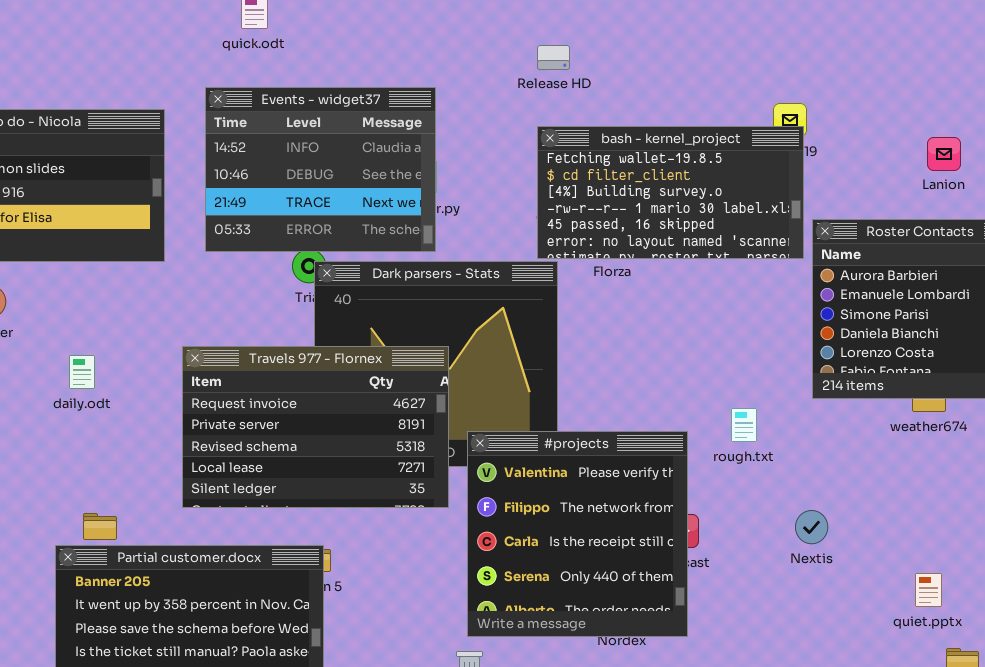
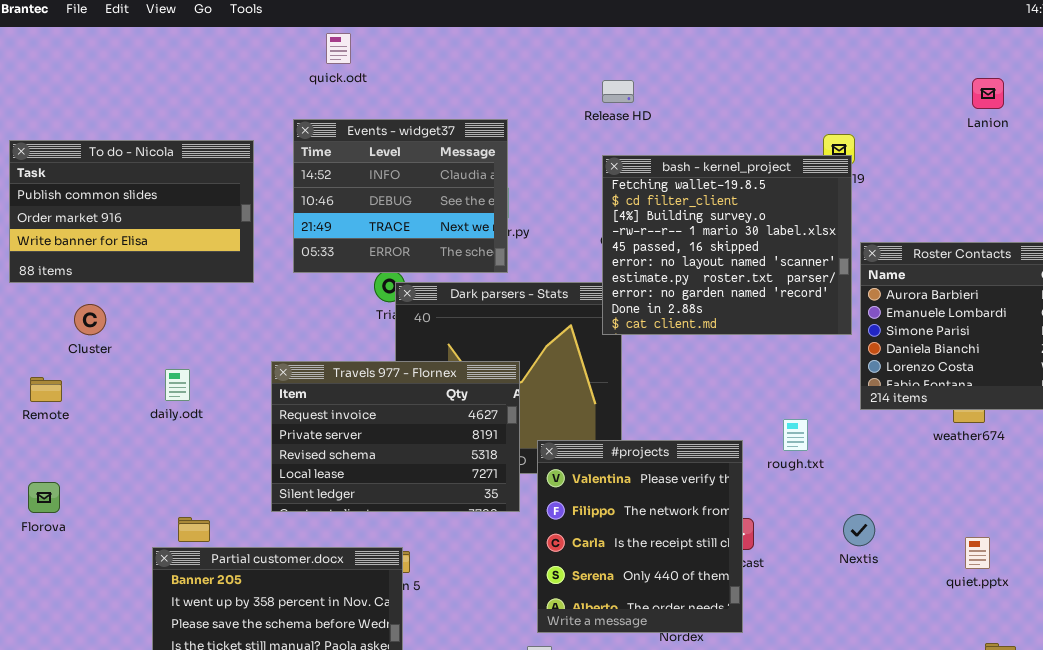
bash - kernel_project: [537,126,804,259] -> [602,155,852,335], resized
Lanion: [927,137,961,171] -> [972,78,1004,109], moved
quiet.pptx: [915,573,942,607] -> [965,537,990,569], moved

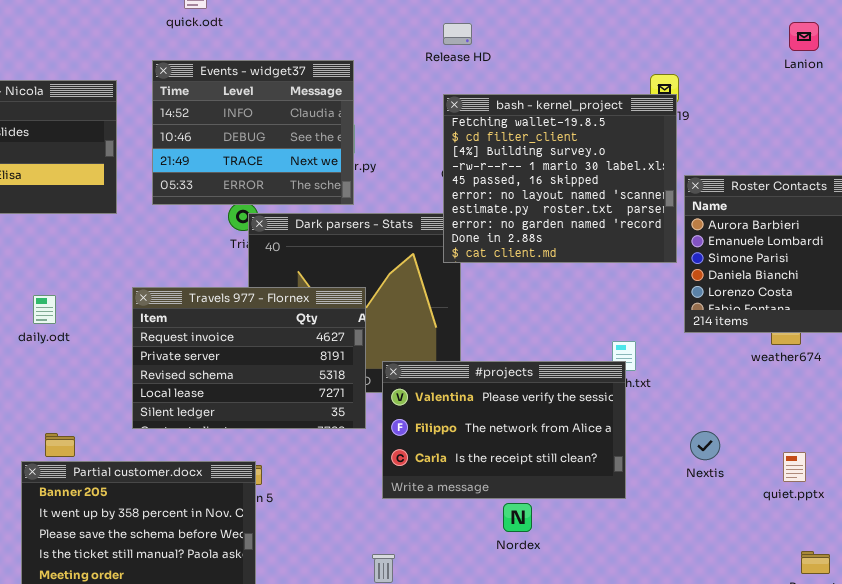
#projects: [537,440,743,633] -> [382,361,626,499], resized
Nextis: [843,514,875,546] -> [690,431,720,460], moved

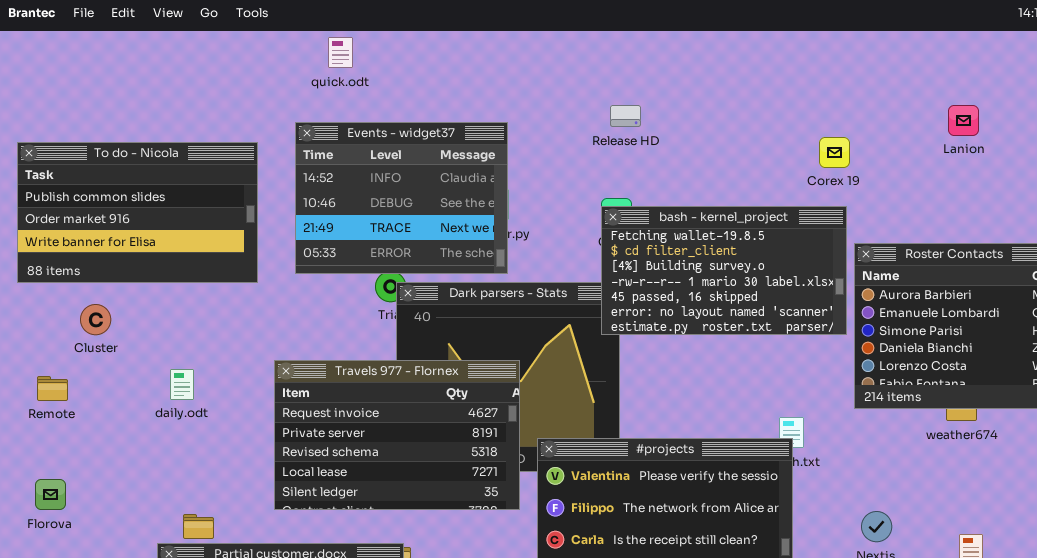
Lanion: [789,22,819,51] -> [948,105,979,136], moved
Release HD: [443,23,472,45] -> [610,105,641,127], moved
bash - kernel_project: [443,94,677,263] -> [601,206,847,335], resized

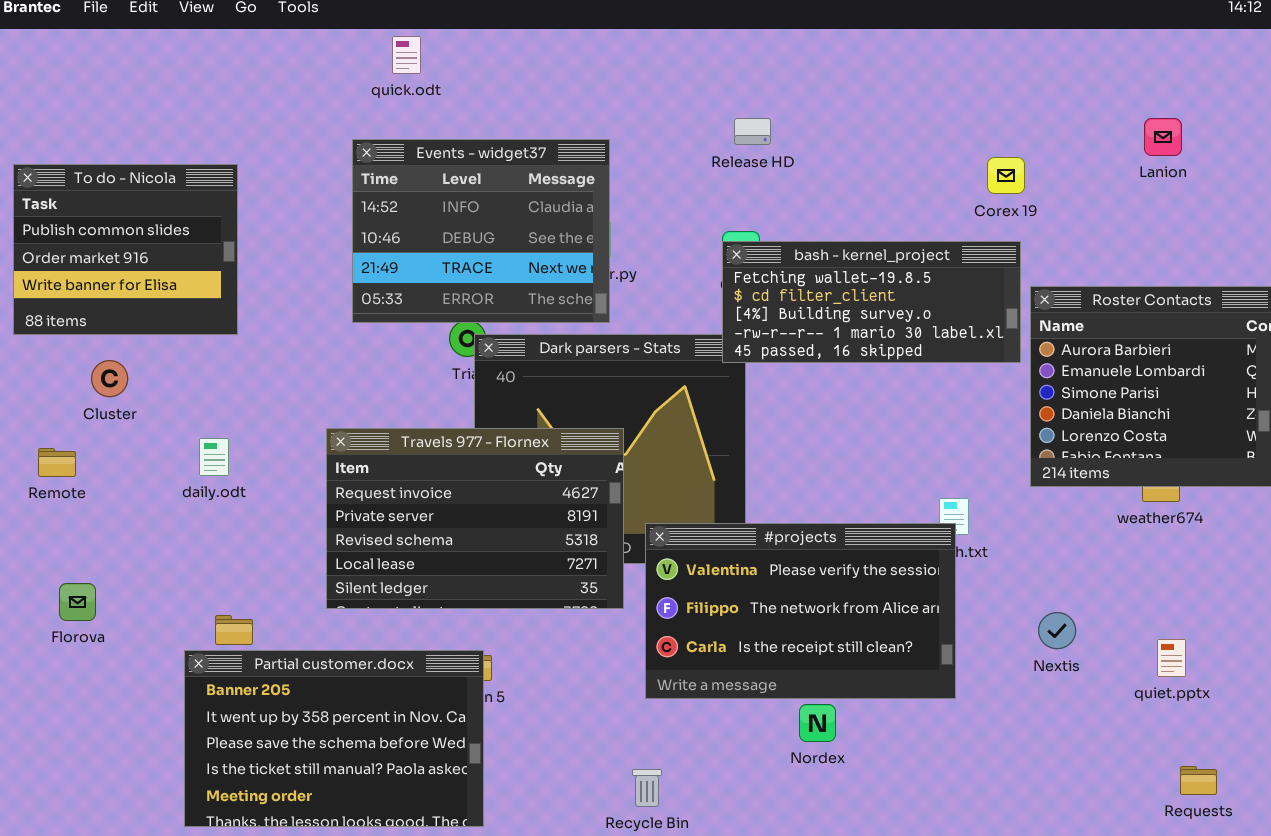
To do - Nicola: [17,142,258,283] -> [13,164,238,335], resized
bash - kernel_project: [601,206,847,335] -> [722,241,1021,363], resized
Florova: [35,479,66,510] -> [59,583,96,621], moved

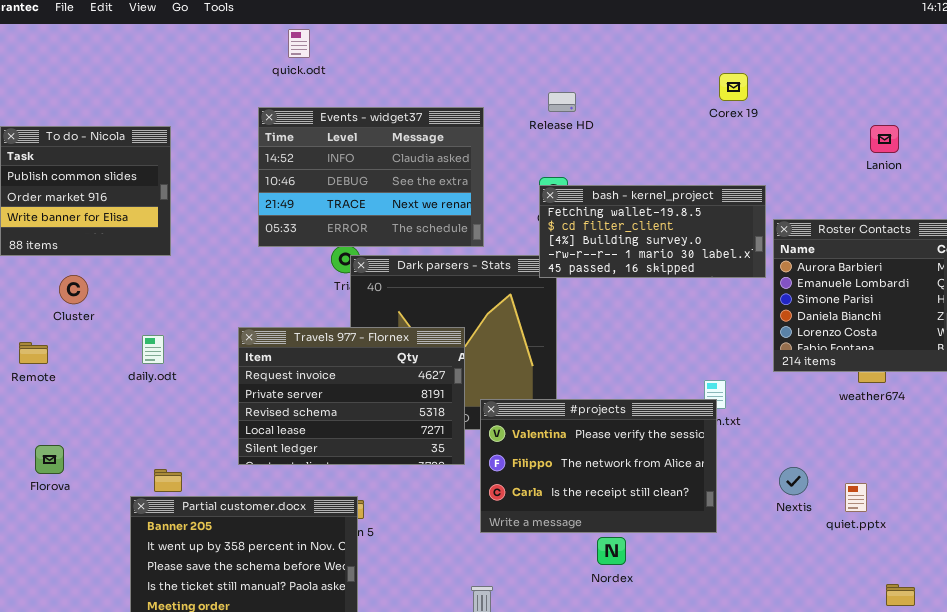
Lanion: [1144,118,1182,156] -> [870,125,899,153], moved
Events - widget37: [352,139,610,323] -> [258,107,484,247], resized
Corex 19: [987,157,1025,194] -> [719,73,748,101], moved
quiet.pptx: [1157,639,1186,677] -> [845,483,867,512], moved

